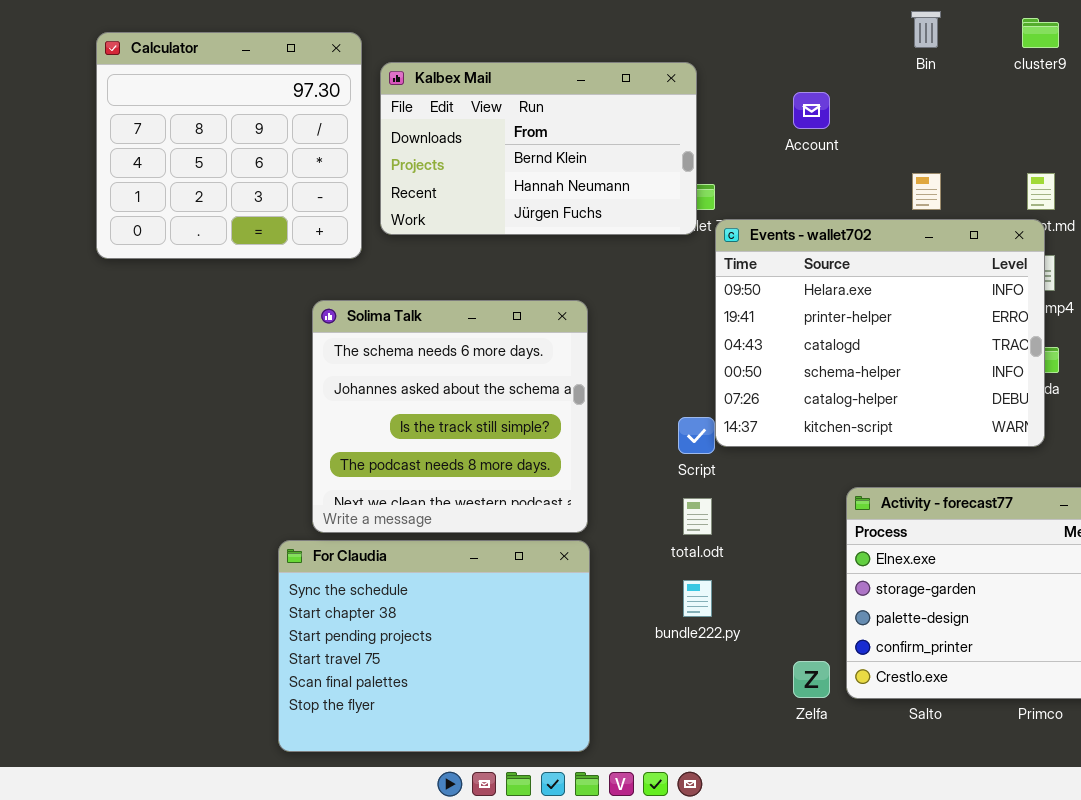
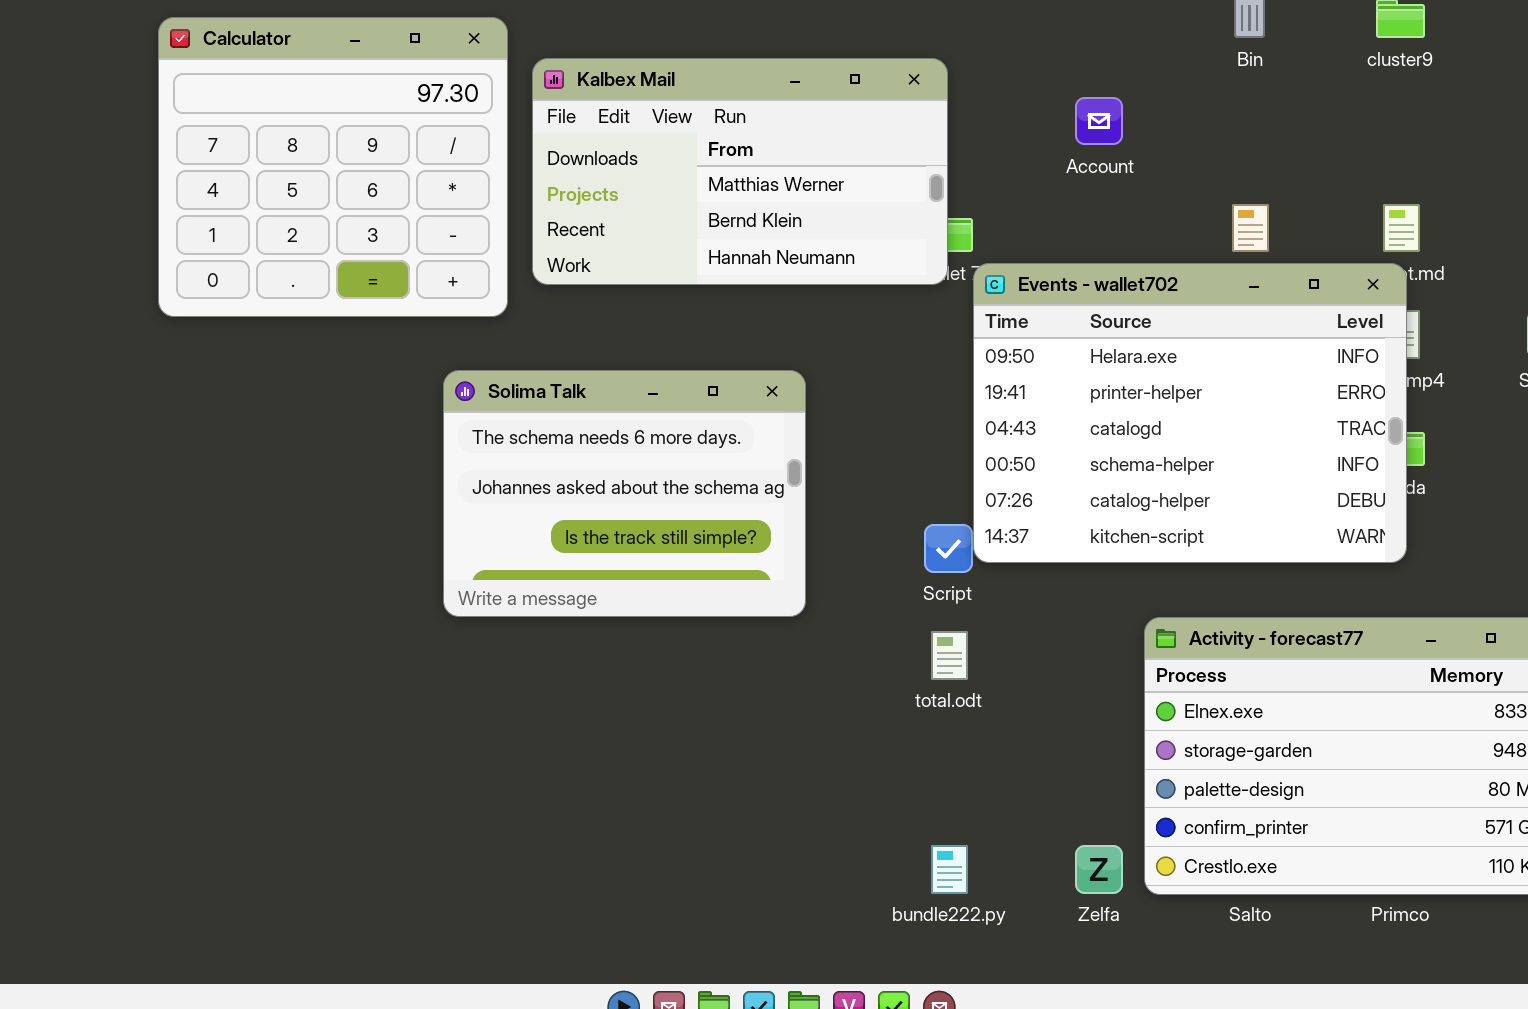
Kalbex Mail: [380,62,697,235] -> [532,58,948,285], scrolled up 1 row
Solima Talk: [312,300,588,533] -> [443,370,806,617], resized
For Claudia: [278,540,590,752] -> none, closed
bundle222.py: [683,580,712,617] -> [931,845,968,894], moved

